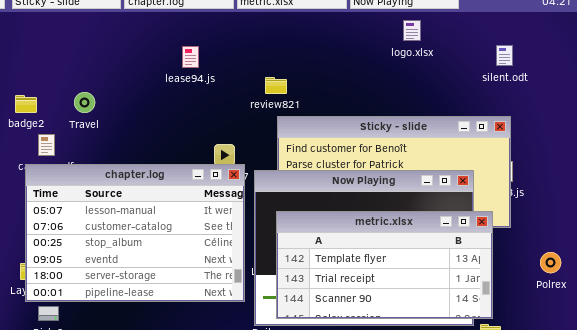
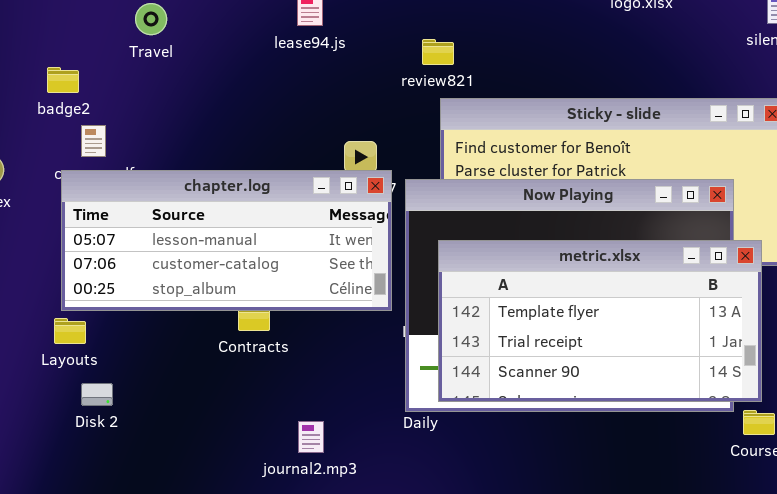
Travel: [74,92,95,113] -> [135,3,167,35], moved
chapter.log: [25,164,245,302] -> [61,170,392,311], resized

